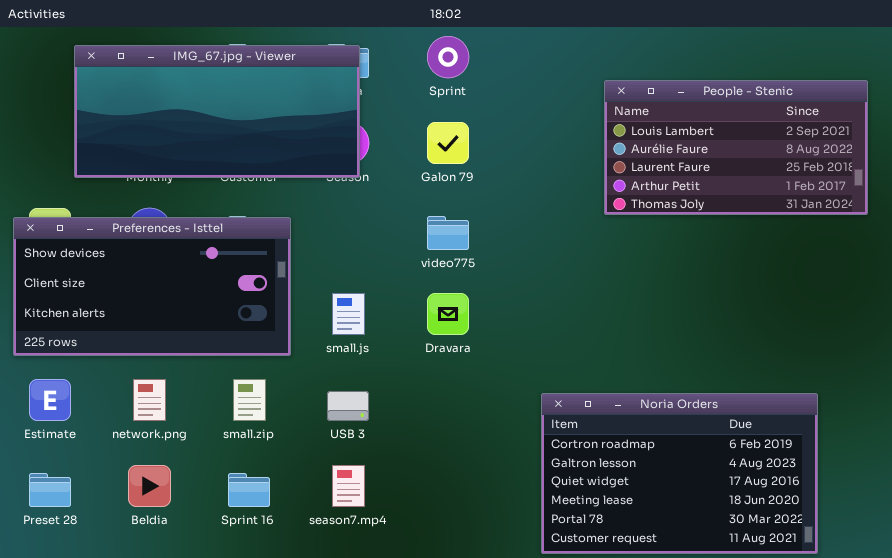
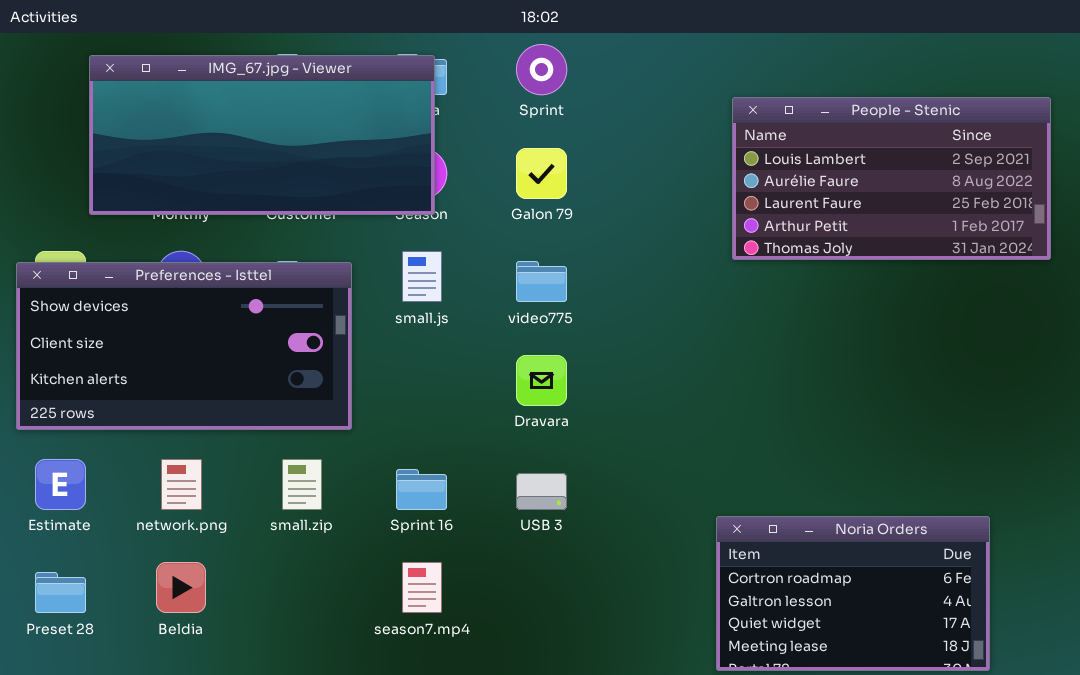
small.js: [332,293,365,335] -> [402,251,442,302], moved
USB 3: [327,391,369,421] -> [516,473,567,510], moved
Noria Orders: [541,393,818,554] -> [716,516,990,671], resized
Sprint 16: [228,473,270,507] -> [396,469,447,510], moved

